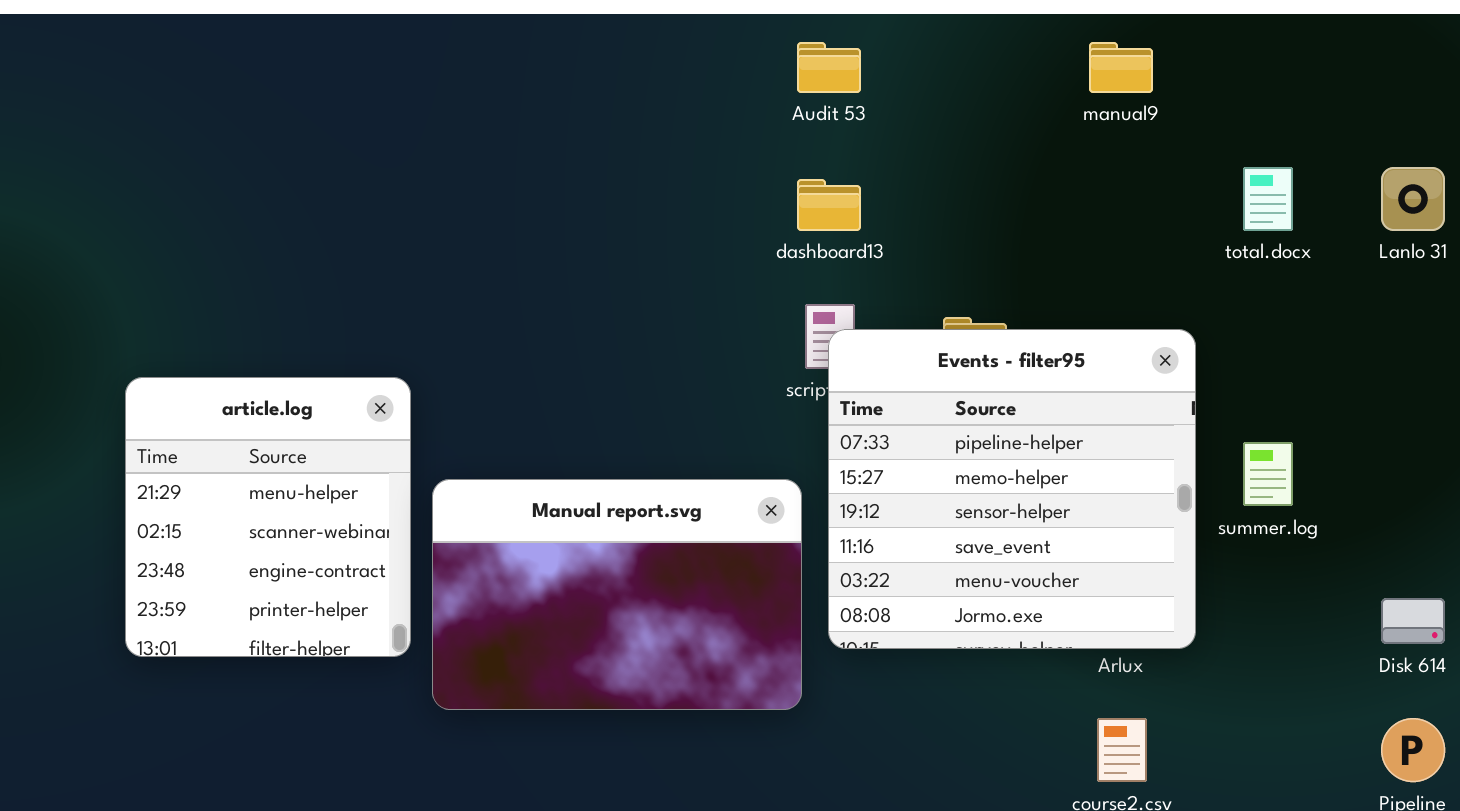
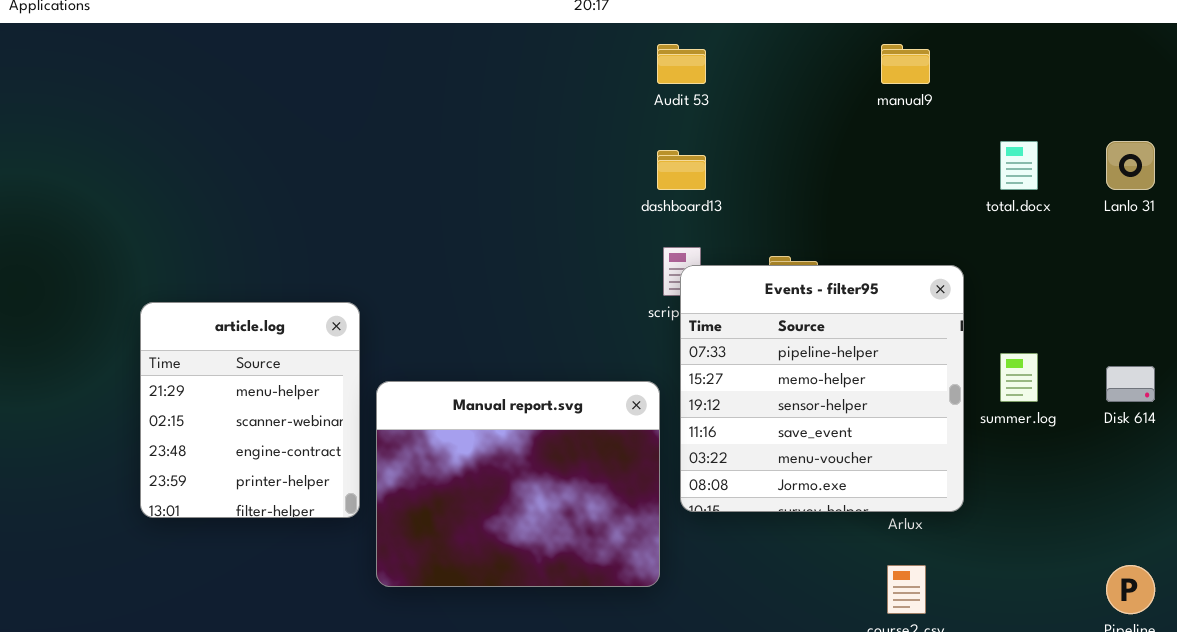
Manual report.svg: [432,479,802,710] -> [376,381,660,587], resized
Disk 614: [1381,598,1445,644] -> [1106,366,1155,402], moved

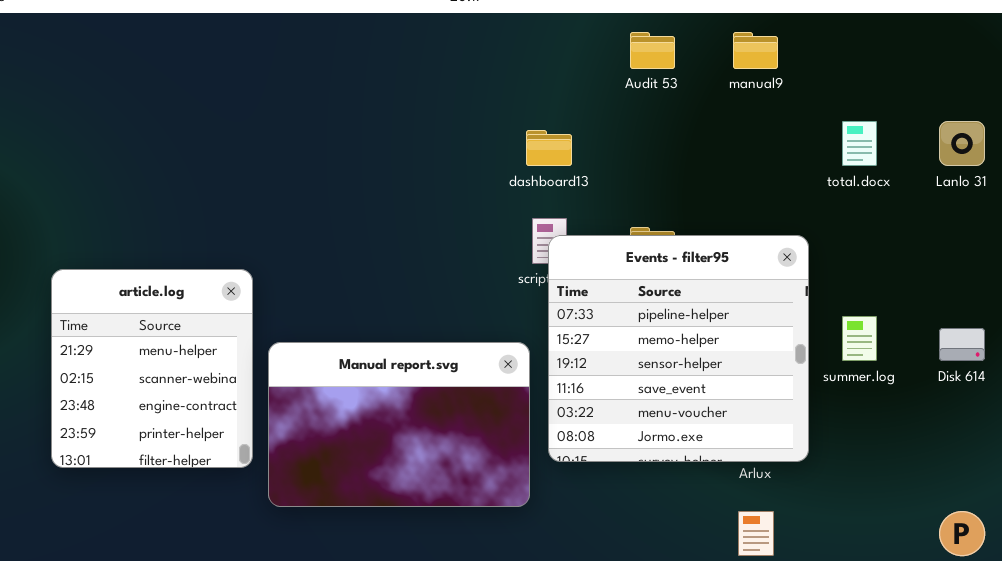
Audit 53: [657,44,706,84] -> [630,32,675,69], moved
Manual report.svg: [376,381,660,587] -> [268,342,530,507], resized

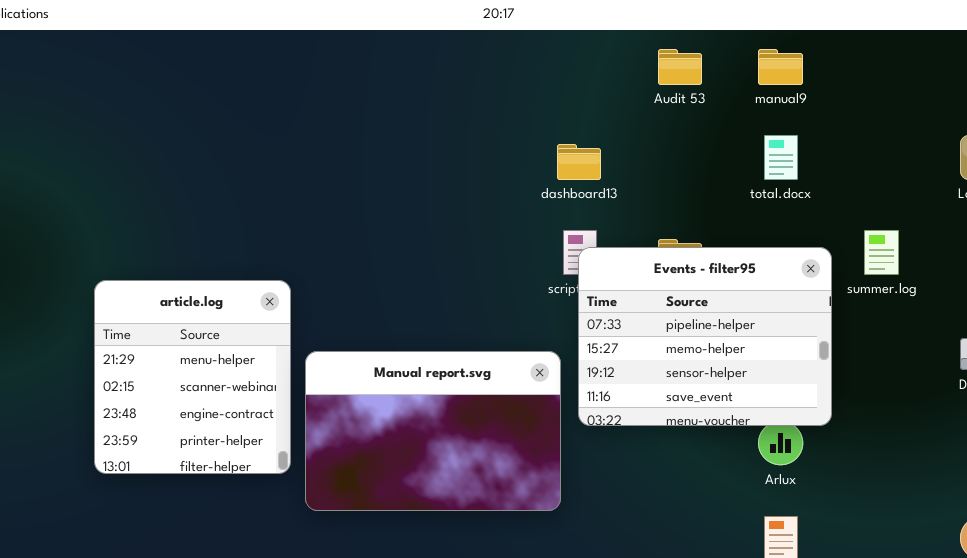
total.docx: [842,121,877,166] -> [764,135,798,180], moved
Events - filter95: [548,235,809,462] -> [578,247,832,426], resized
summer.log: [842,316,877,361] -> [864,230,899,275], moved

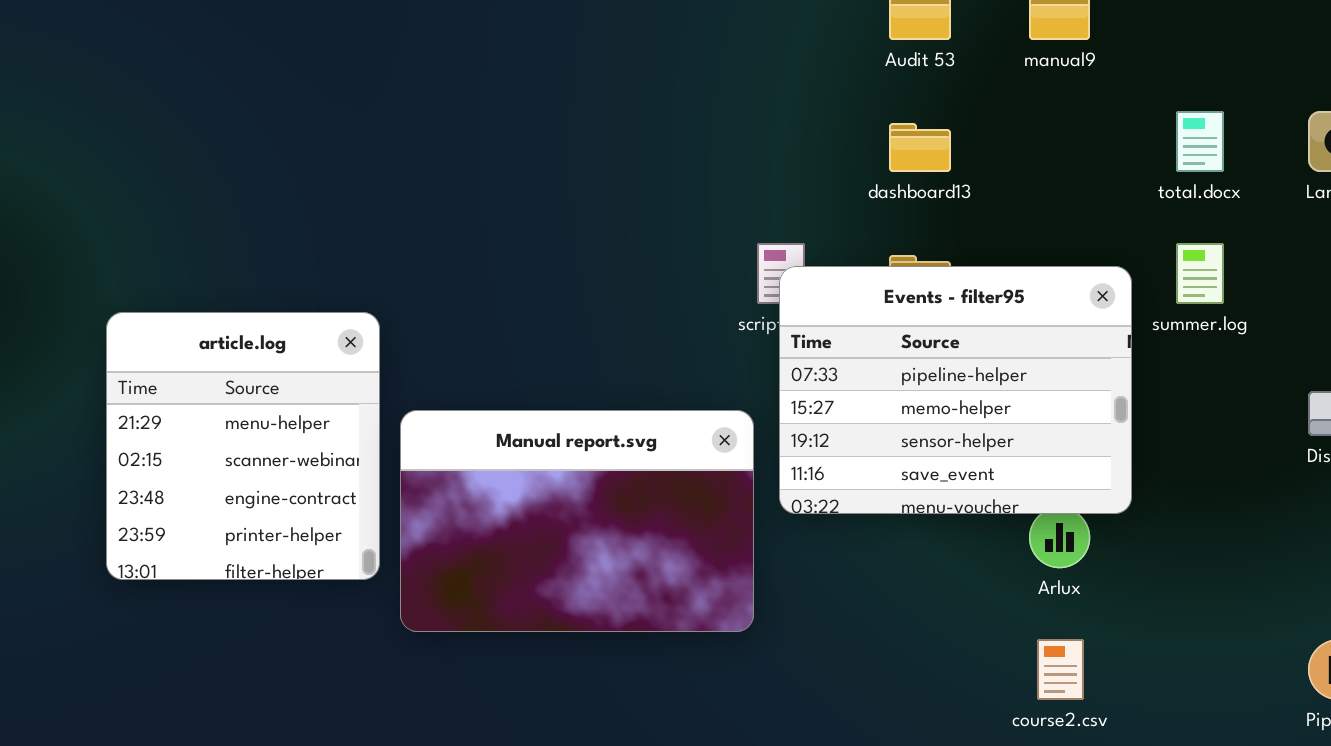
total.docx: [764,135,798,180] -> [1176,111,1224,172], moved
dashboard13: [557,144,601,180] -> [889,123,951,172], moved

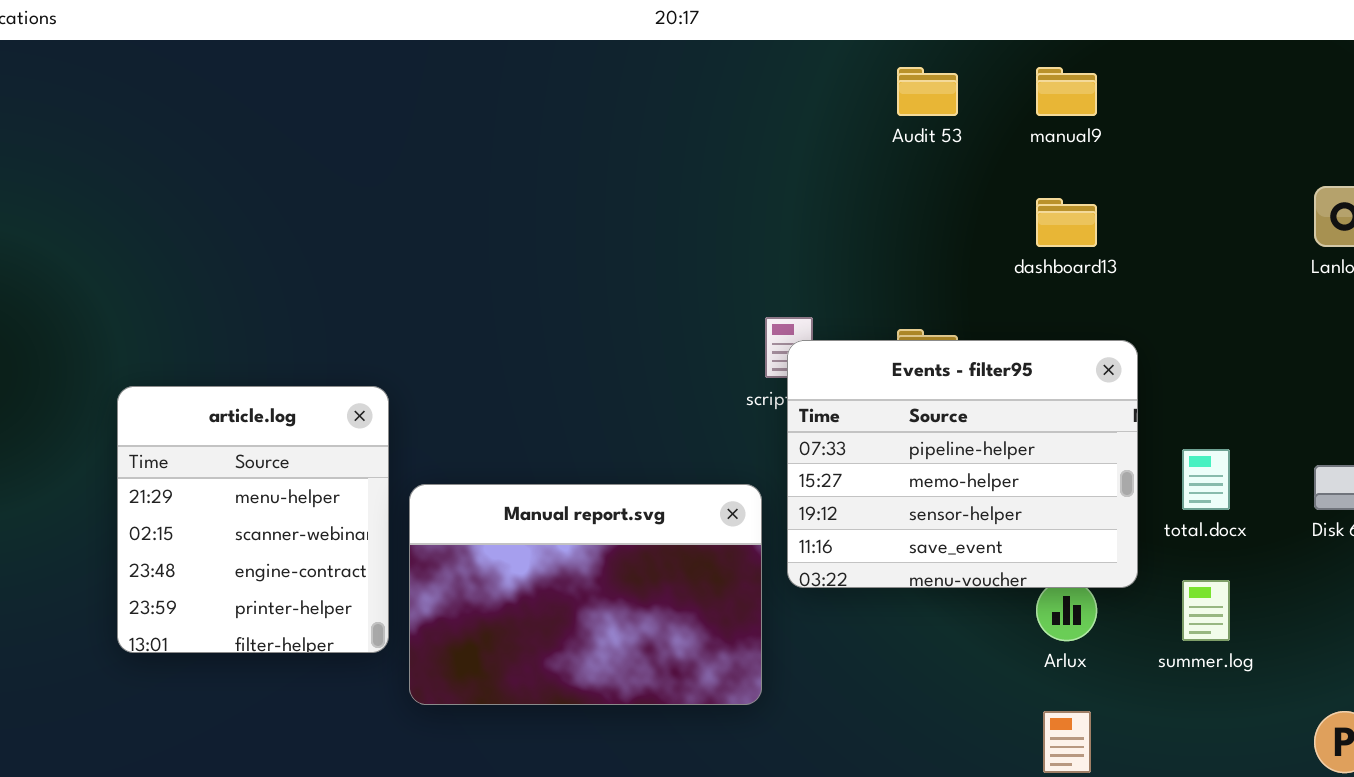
total.docx: [1176,111,1224,172] -> [1182,449,1230,510], moved
dashboard13: [889,123,951,172] -> [1036,198,1097,247], moved
summer.log: [1176,243,1224,304] -> [1182,580,1230,641], moved

